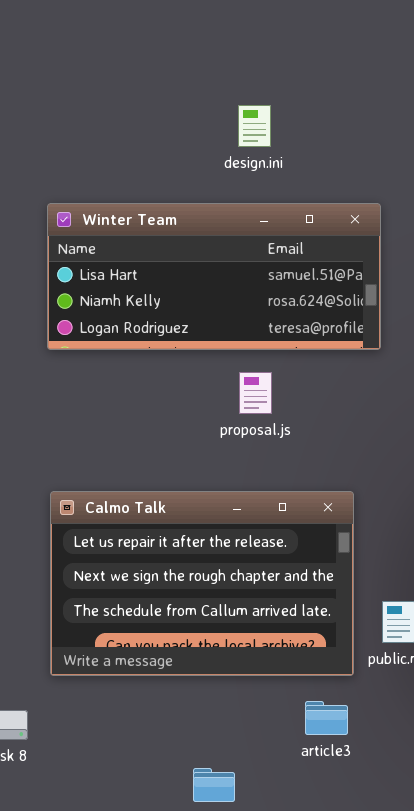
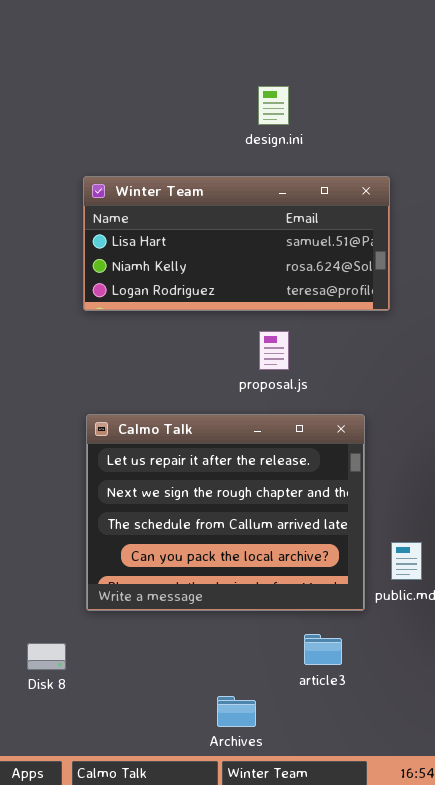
Calmo Talk: [50,491,354,676] -> [86,414,365,611], resized
article3: [305,701,348,735] -> [304,634,342,665], moved

